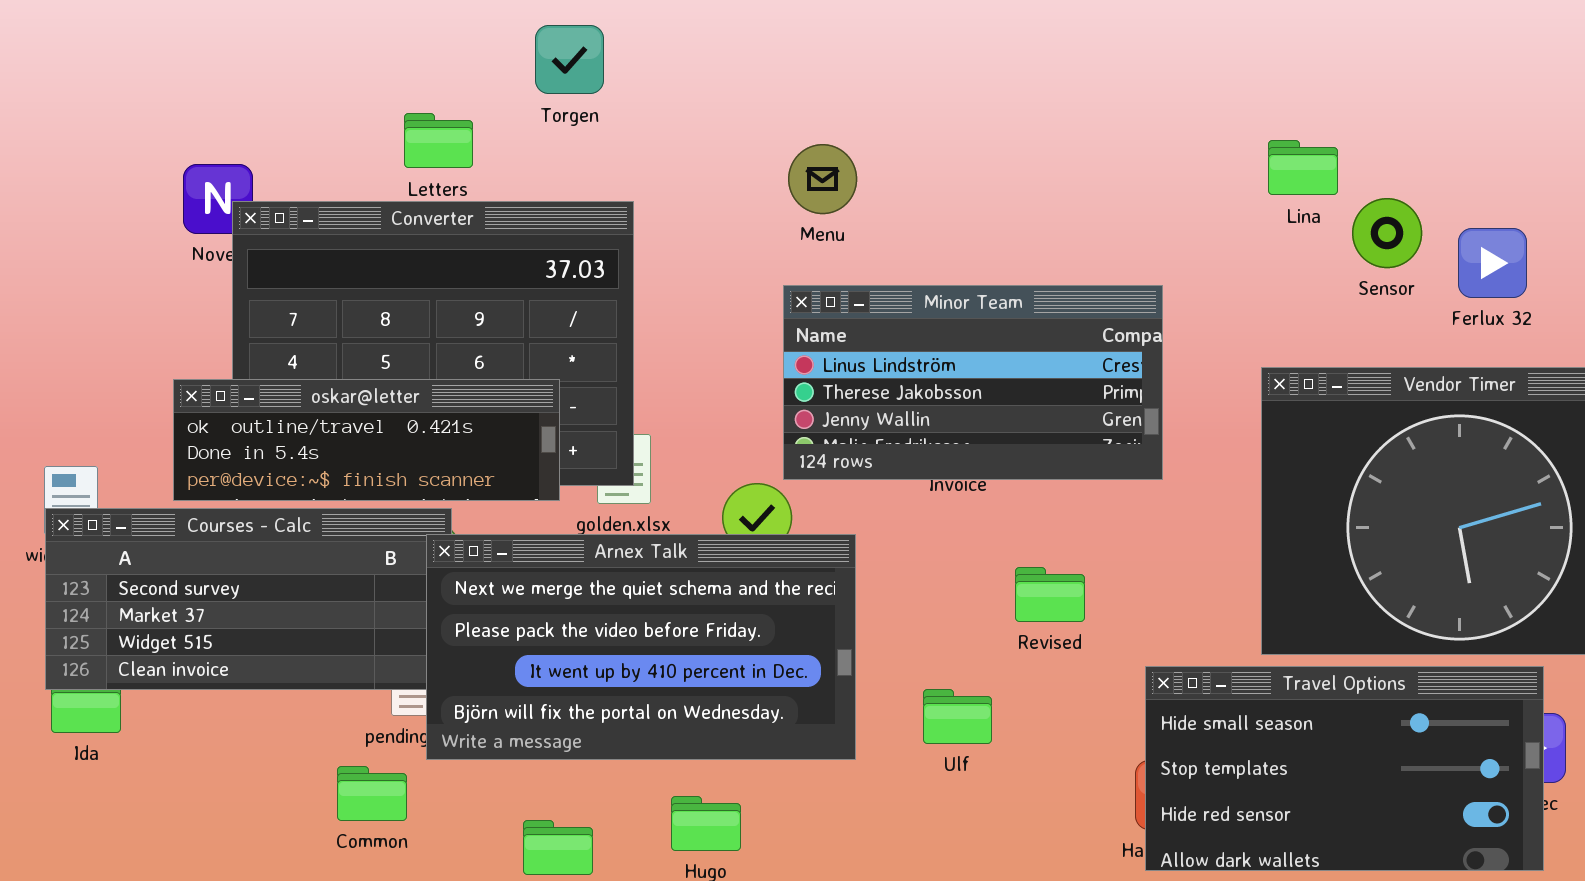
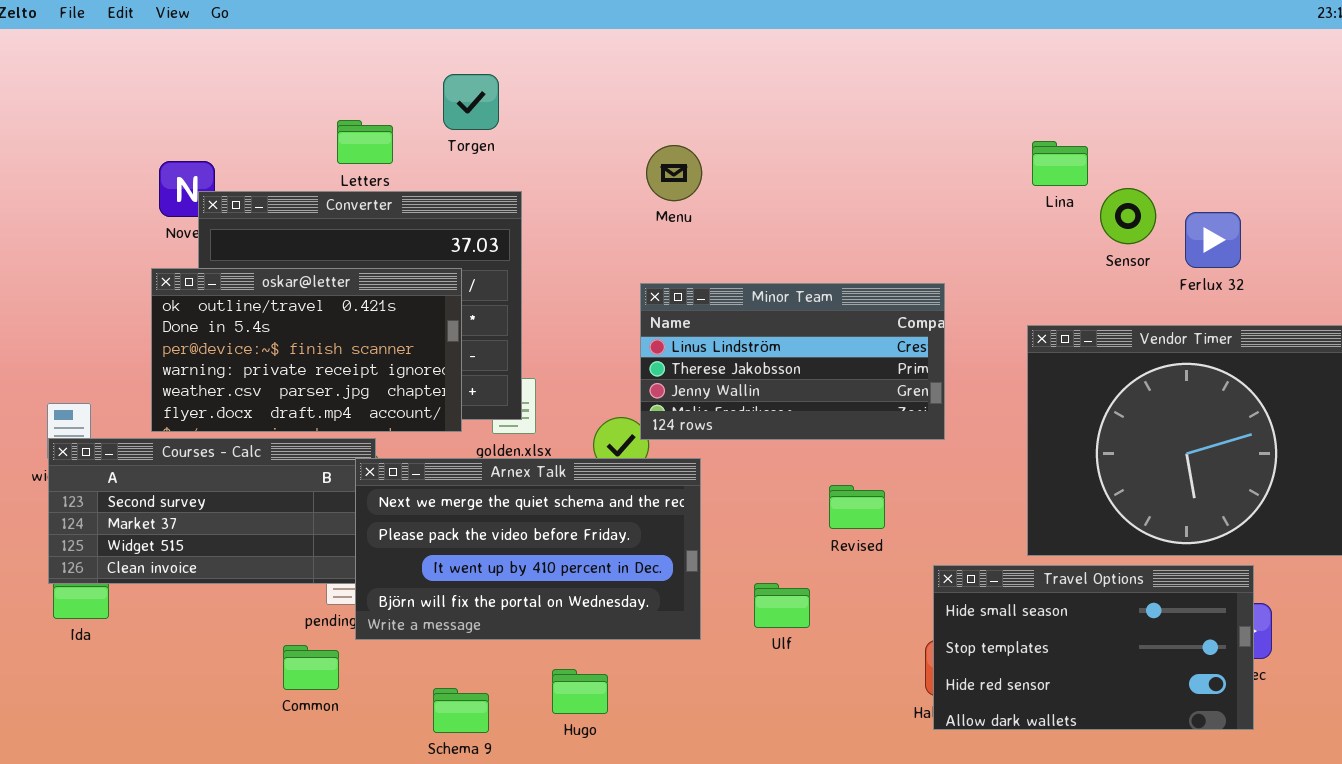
Torgen: [535,25,604,94] -> [443,74,499,130], moved
Minor Team: [783,285,1163,480] -> [640,283,945,440], moved
oskar@letter: [173,379,560,501] -> [151,268,462,432], resized

